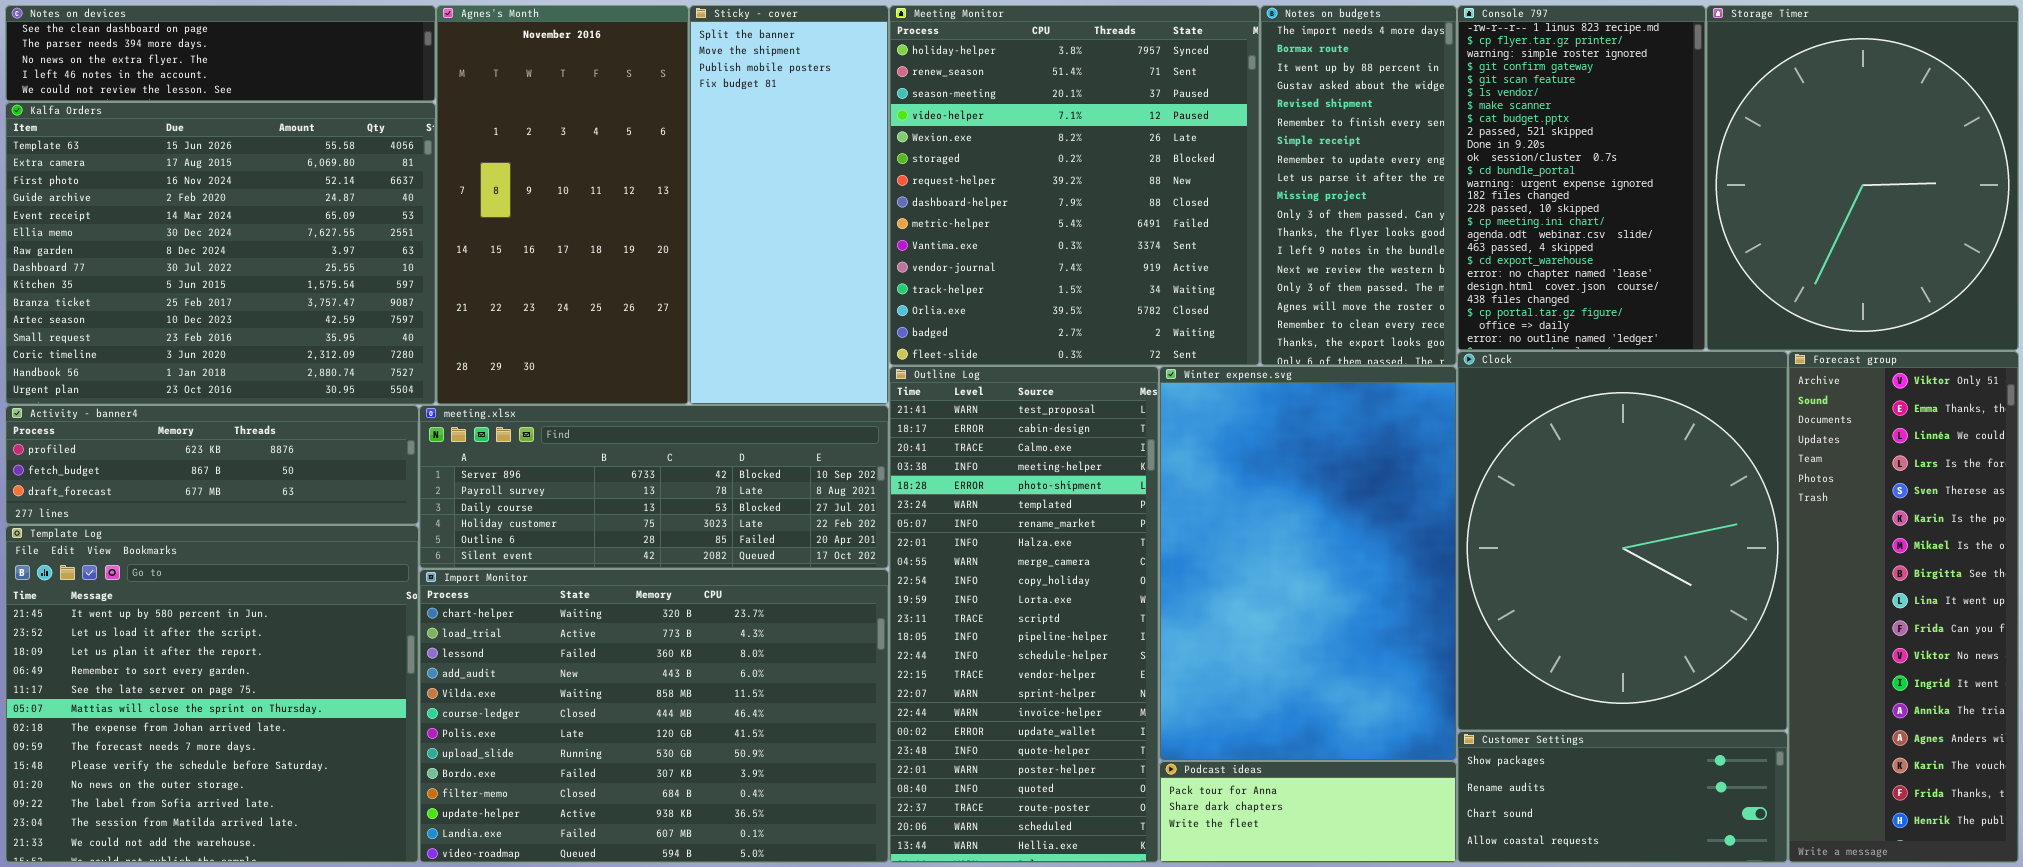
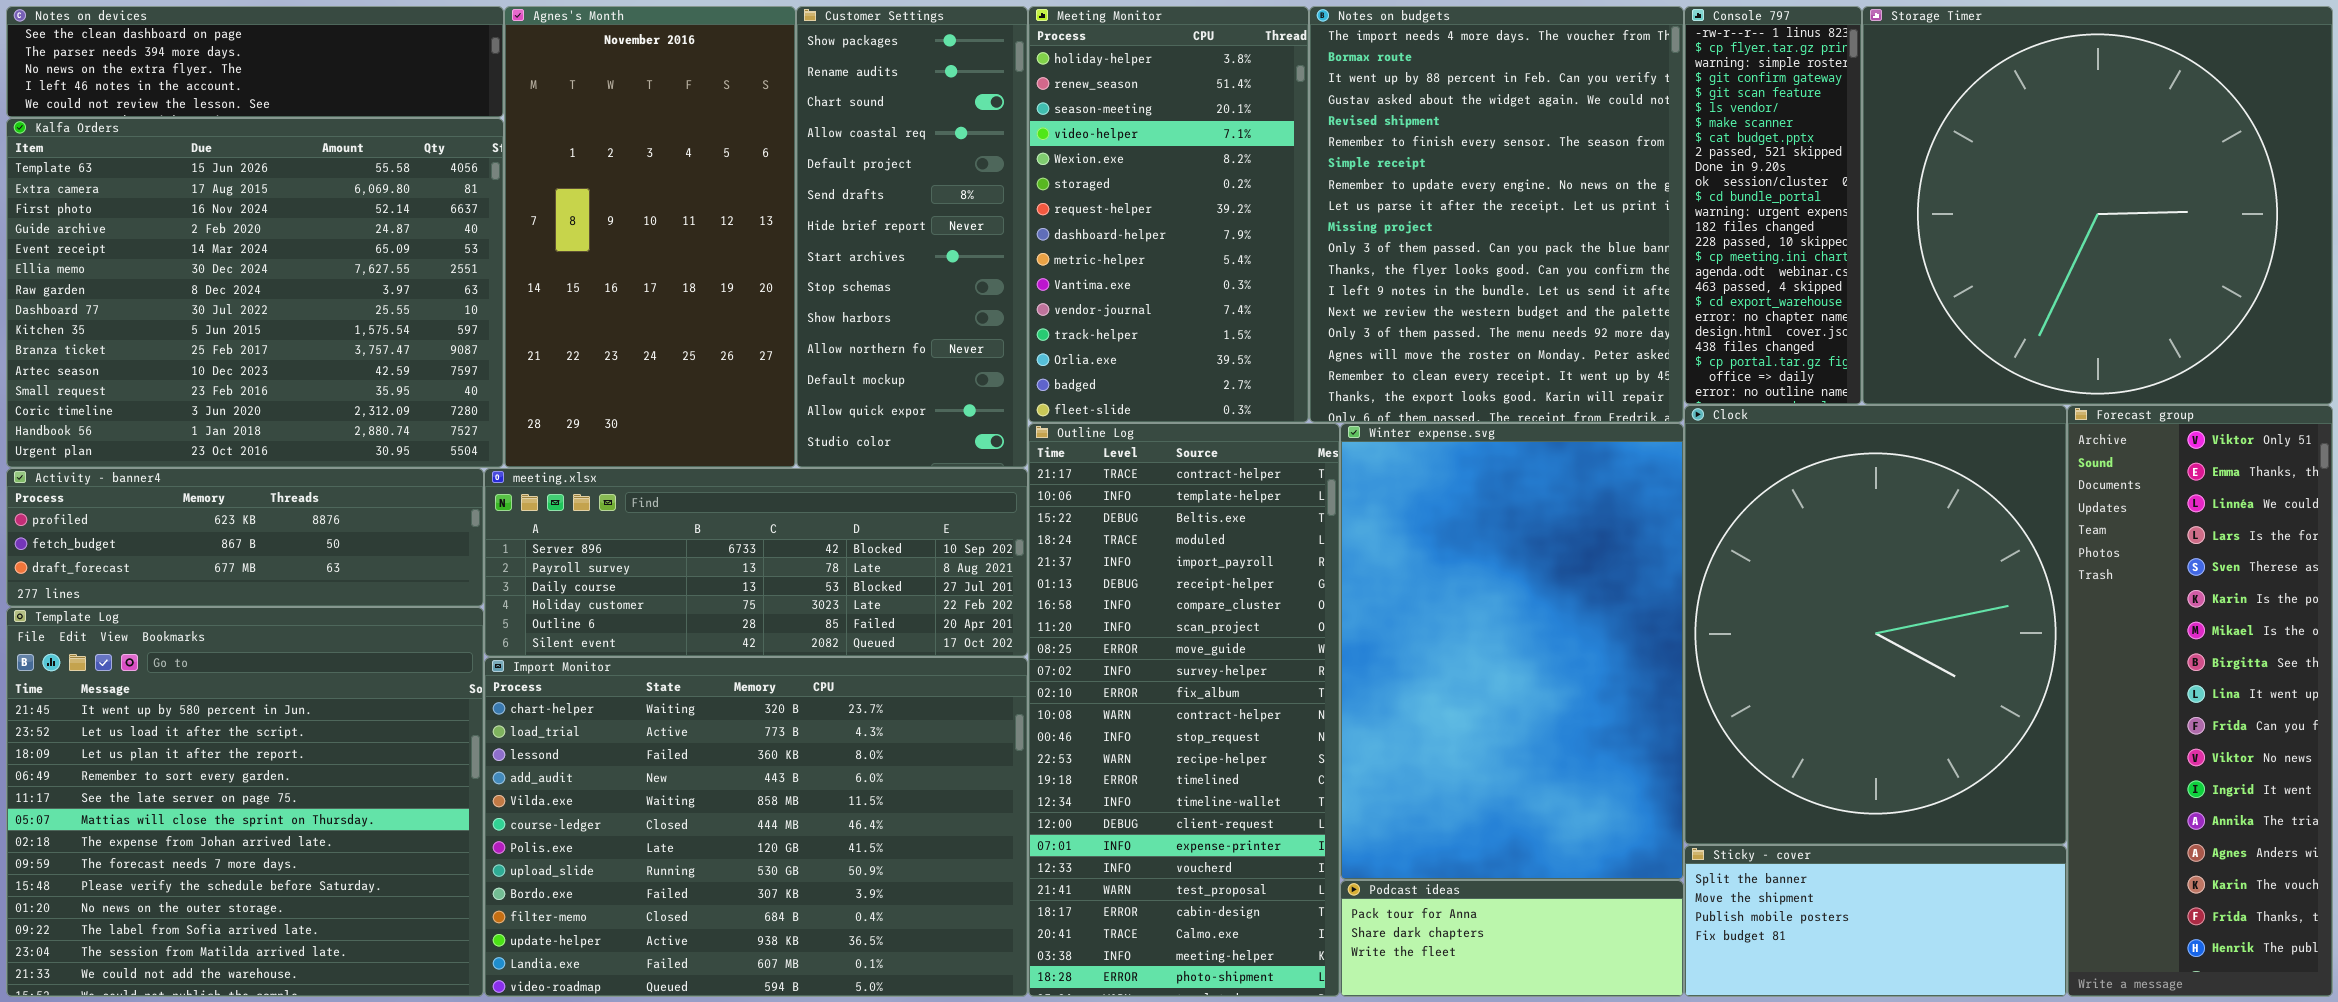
Sticky - cover: [689,5,889,405] -> [1684,845,2067,997], moved, resized
Meeting Monitor: [889,5,1260,366] -> [1028,6,1309,423], resized
Notes on budgets: [1260,5,1457,366] -> [1309,6,1684,423], resized
Console 797: [1457,5,1706,351] -> [1684,6,1862,405], resized
Storage Timer: [1706,5,2019,351] -> [1862,6,2333,405], resized
Outline Log: [889,366,1159,863] -> [1028,423,1340,997], scrolled up 19 rows
Customer Settings: [1457,731,1788,863] -> [796,6,1028,468], moved, resized

